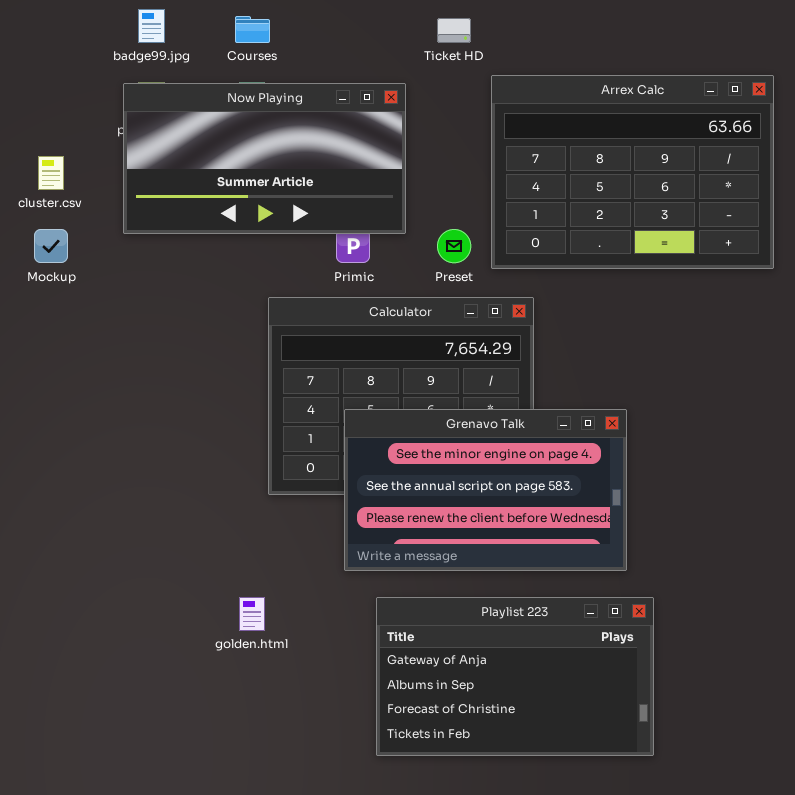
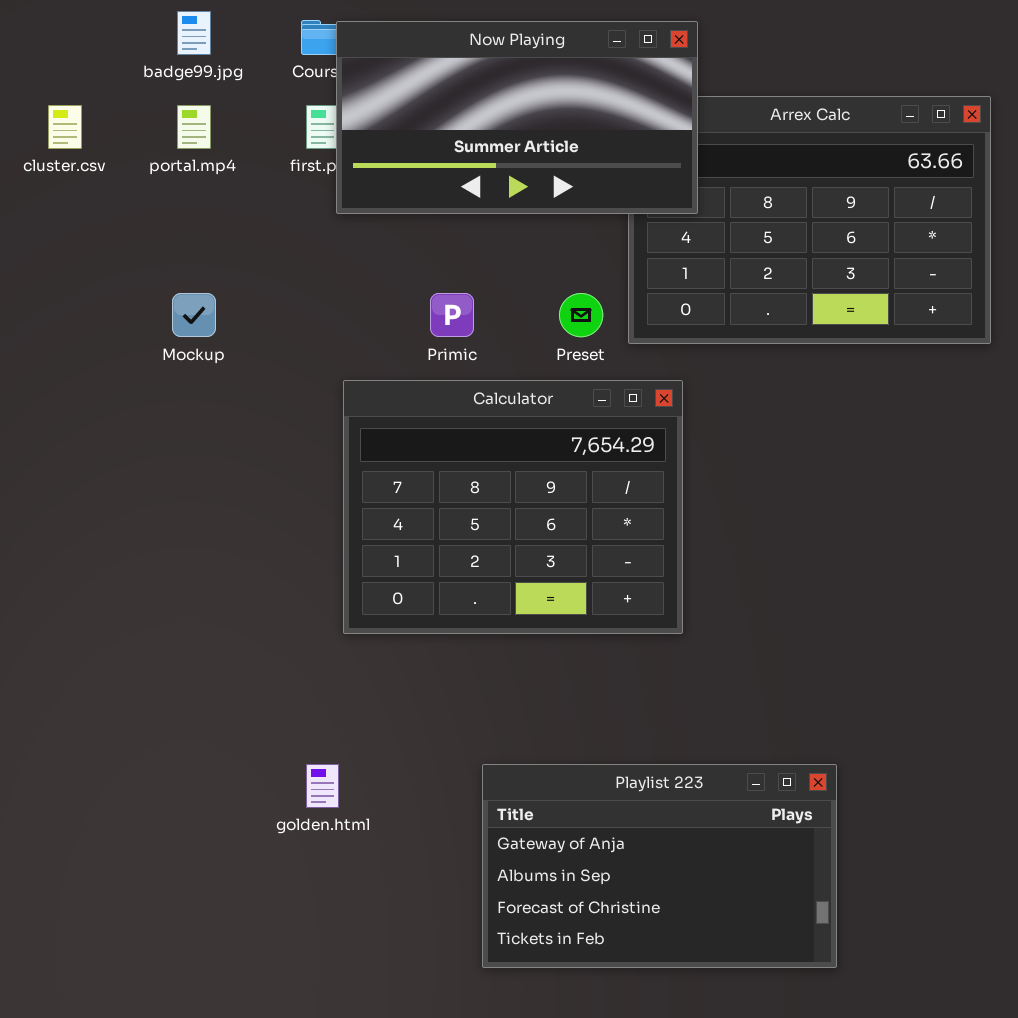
Now Playing: [123,83,406,234] -> [336,21,698,214], moved
cluster.csv: [38,156,64,190] -> [48,105,82,149], moved
Mockup: [34,229,68,263] -> [172,293,216,337], moved
Grenavo Talk: [344,409,627,571] -> none, closed

